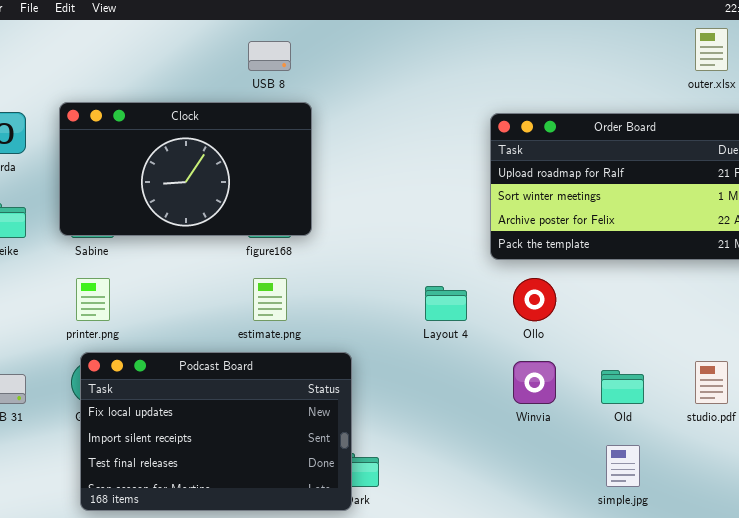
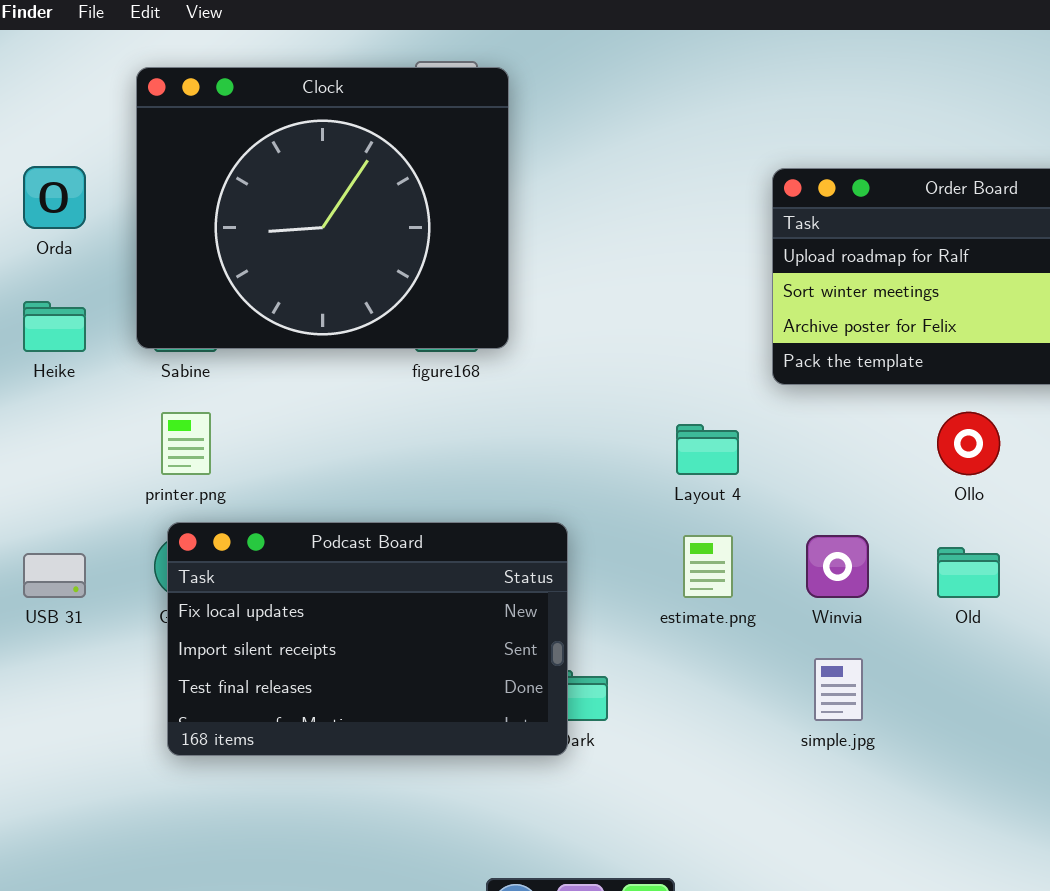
Clock: [59,102,312,236] -> [136,67,509,349], resized
estimate.png: [253,278,287,321] -> [683,535,733,598], moved
Ollo: [513,278,556,321] -> [937,412,1000,475], moved
simple.jpg: [606,445,640,487] -> [814,658,863,721], moved

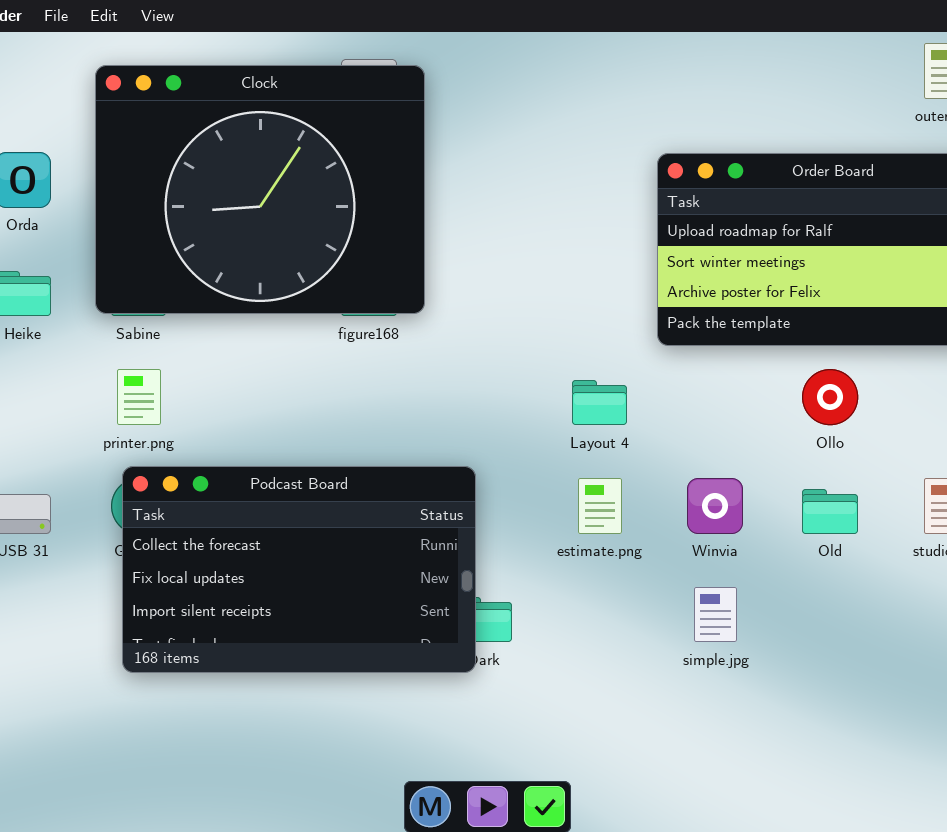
Podcast Board: [167,522,568,756] -> [122,466,476,673], scrolled up 1 row

